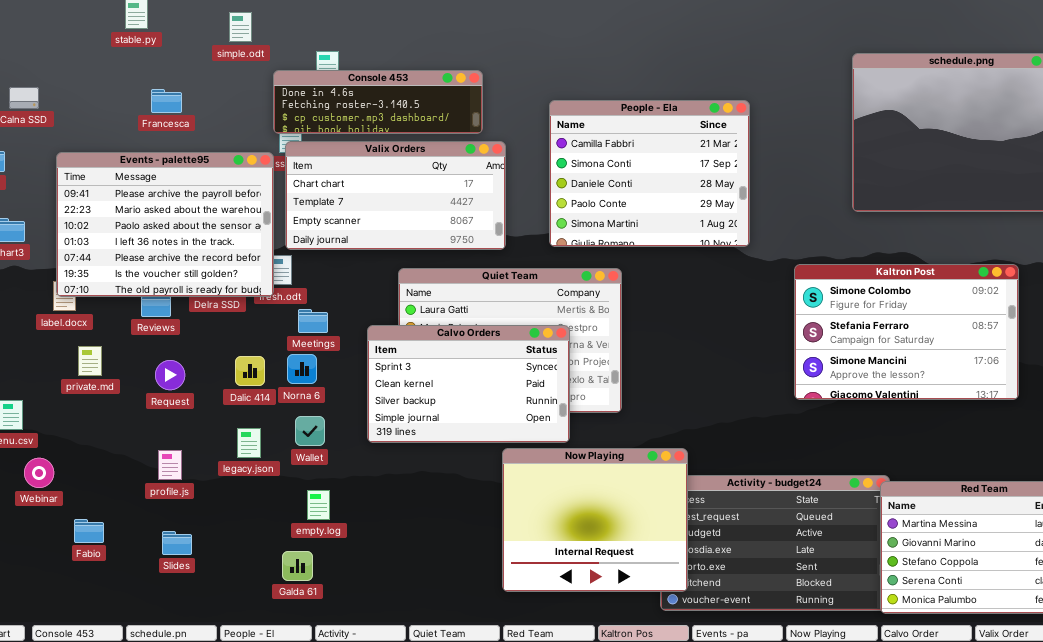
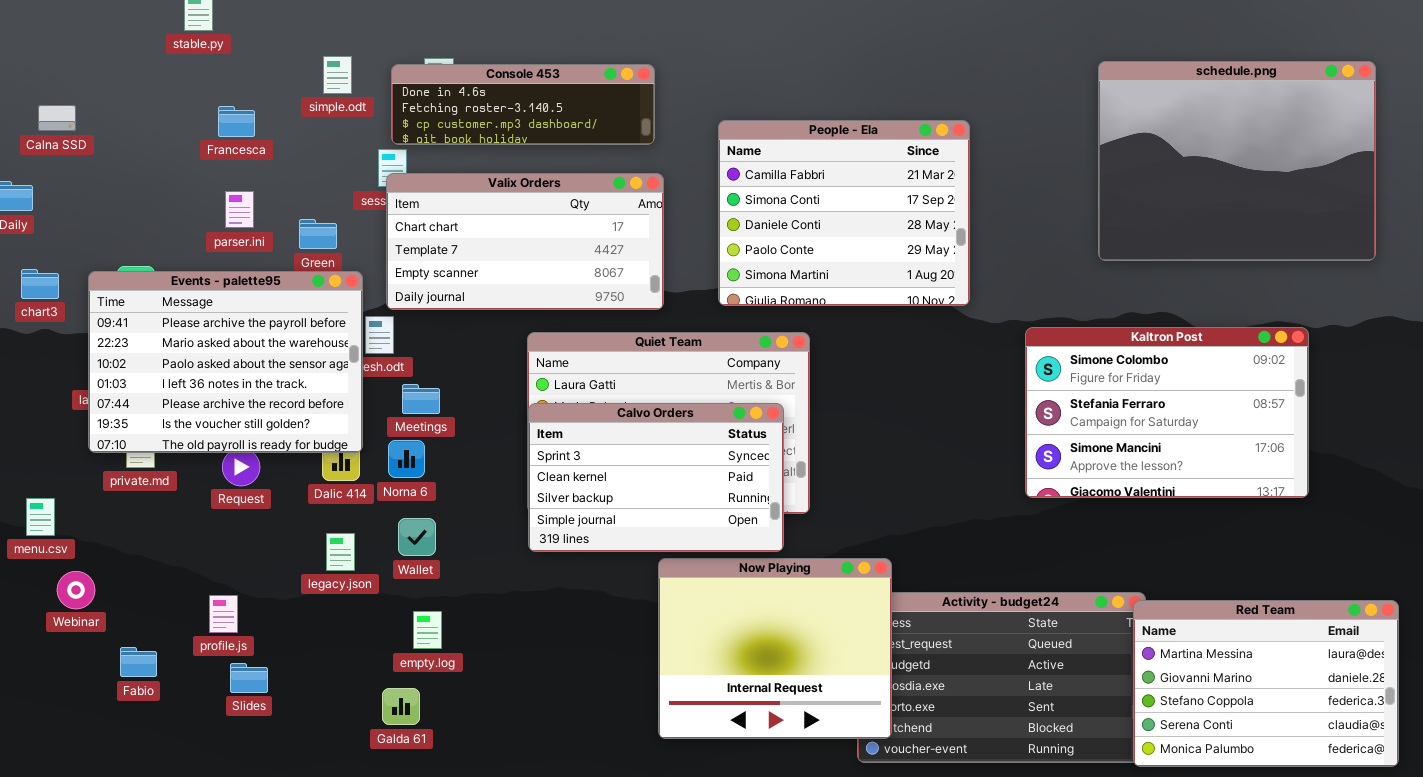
simple.odt: [229,12,252,42] -> [323,56,352,94], moved
Console 453: [273,70,483,134] -> [391,64,655,145], moved
Events - palette95: [56,152,274,297] -> [88,271,363,453], moved
Calvo Orders: [367,325,570,443] -> [528,403,784,552], moved
profile.js: [158,450,182,480] -> [209,595,238,633], moved

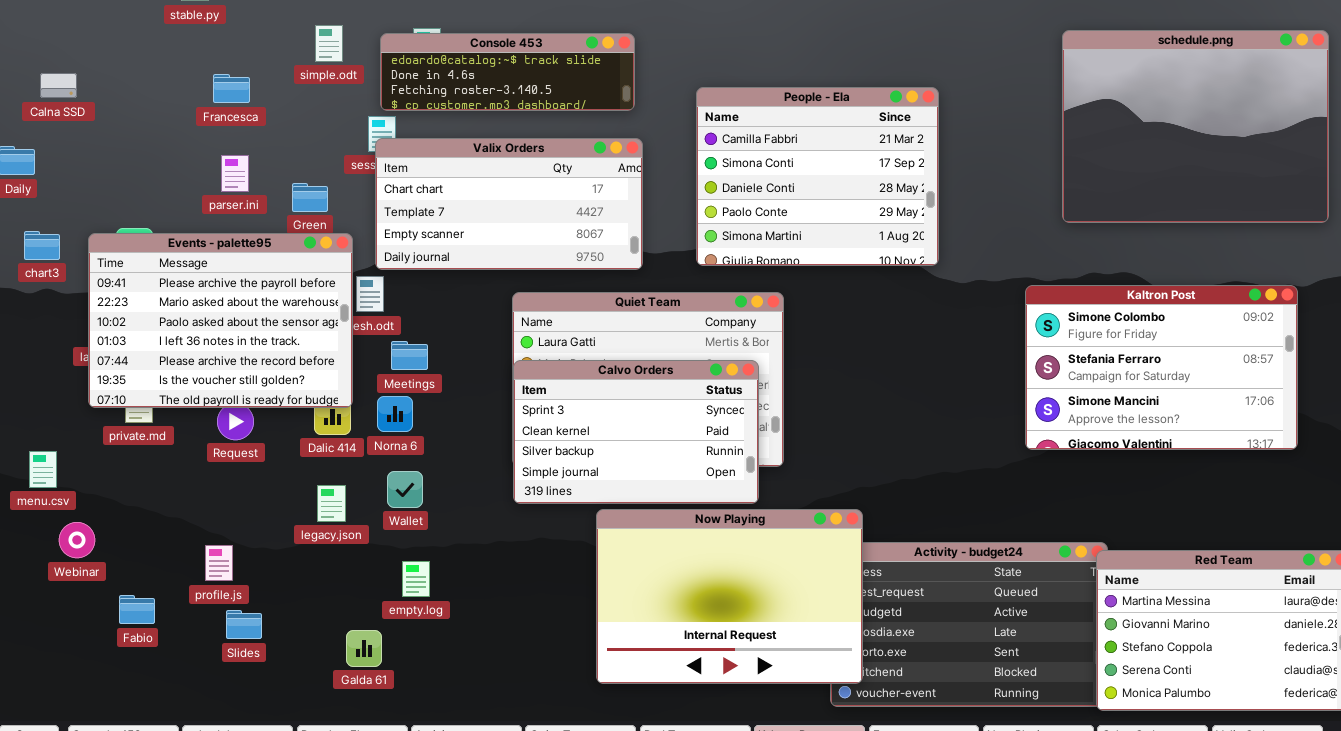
Console 453: [391,64,655,145] -> [380,33,635,111], scrolled up 1 row
Kaltron Post: [1025,327,1309,498] -> [1025,285,1298,450], moved
Now Playing: [658,558,892,739] -> [596,509,863,684], resized
Galda 61: [382,688,420,725] -> [346,630,382,667], moved

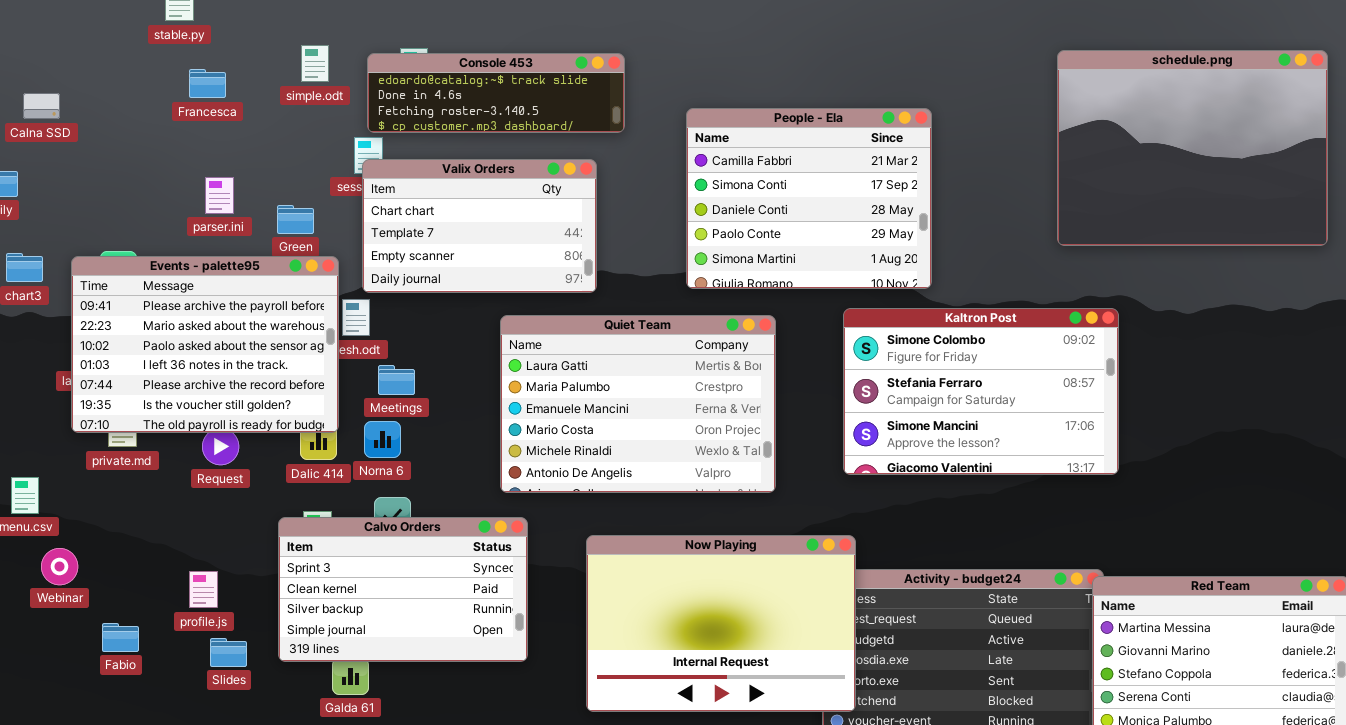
Francesca: [213,74,250,103] -> [189,69,226,98], moved
Valix Orders: [375,138,643,270] -> [362,159,597,293], resized
Kaltron Post: [1025,285,1298,450] -> [843,308,1119,475], moved
Calvo Orders: [513,360,759,504] -> [278,517,528,662], moved

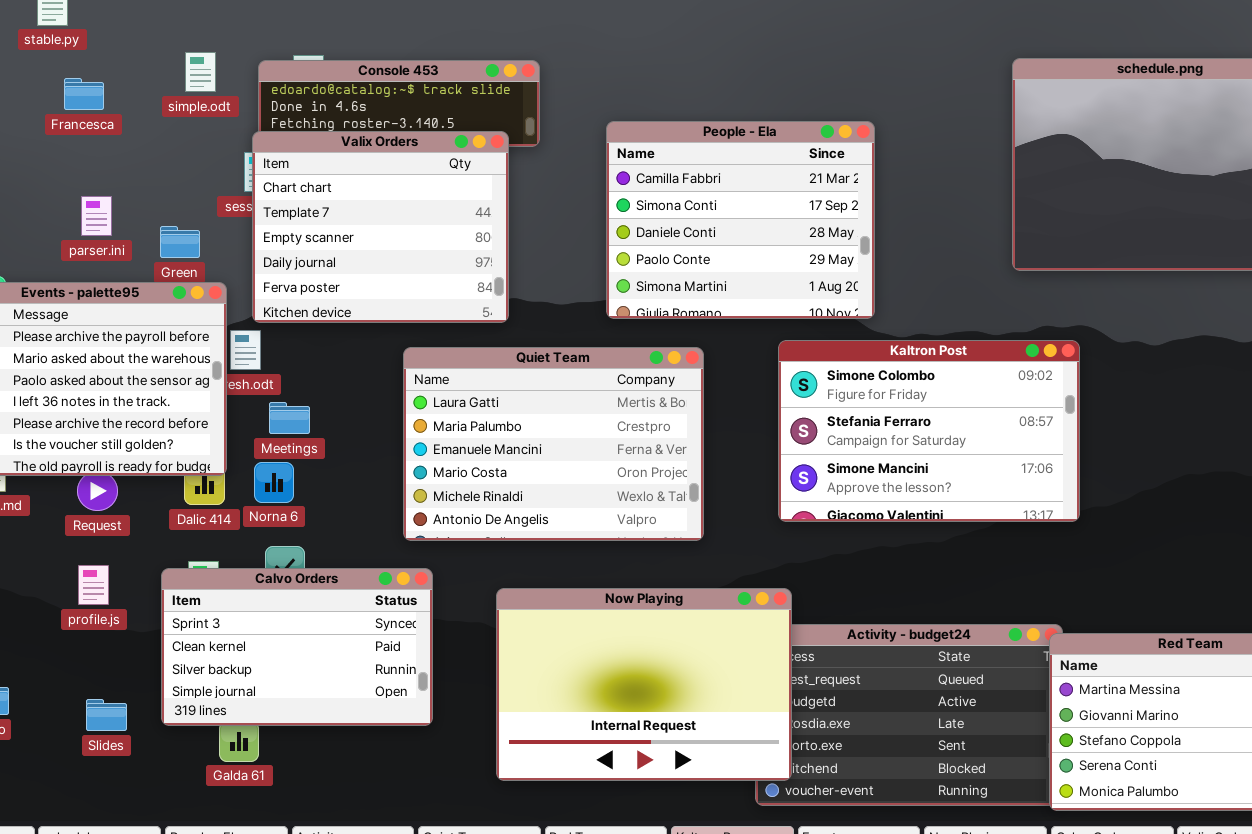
Valix Orders: [362,159,597,293] -> [252,131,509,323], resized
profile.js: [189,571,218,608] -> [78,565,109,605], moved

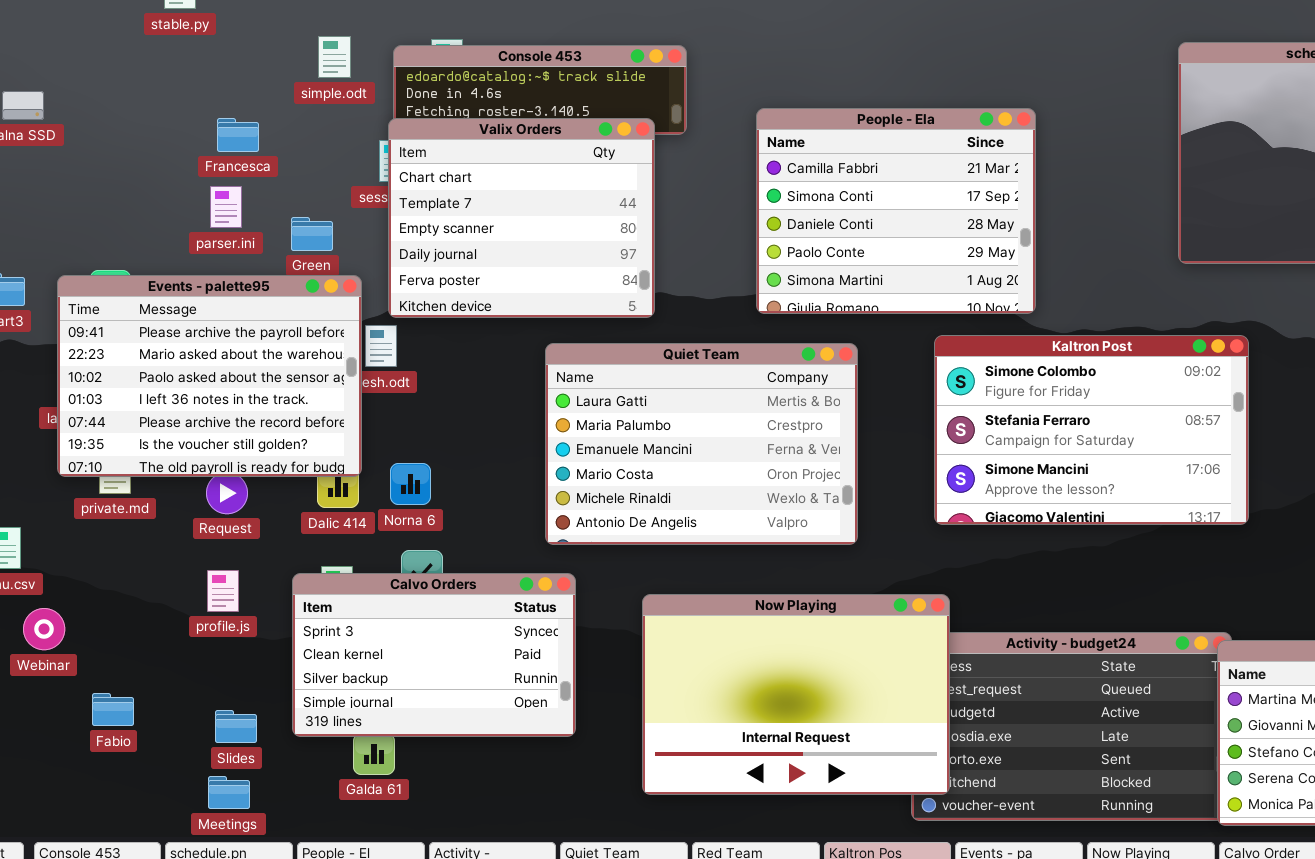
Francesca: [64,78,104,110] -> [217,118,259,152], moved
Meetings: [269,402,310,434] -> [208,776,250,809], moved

